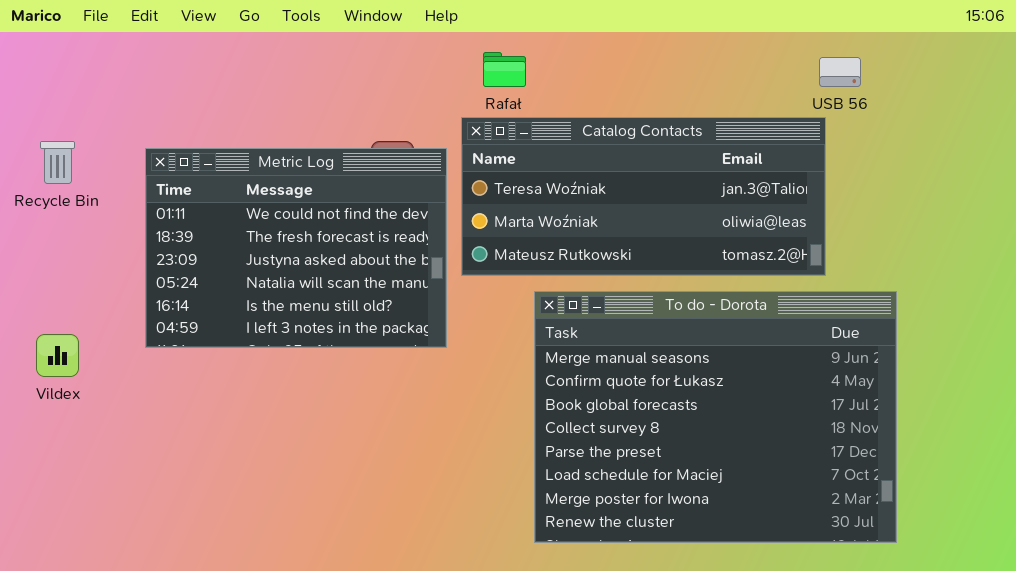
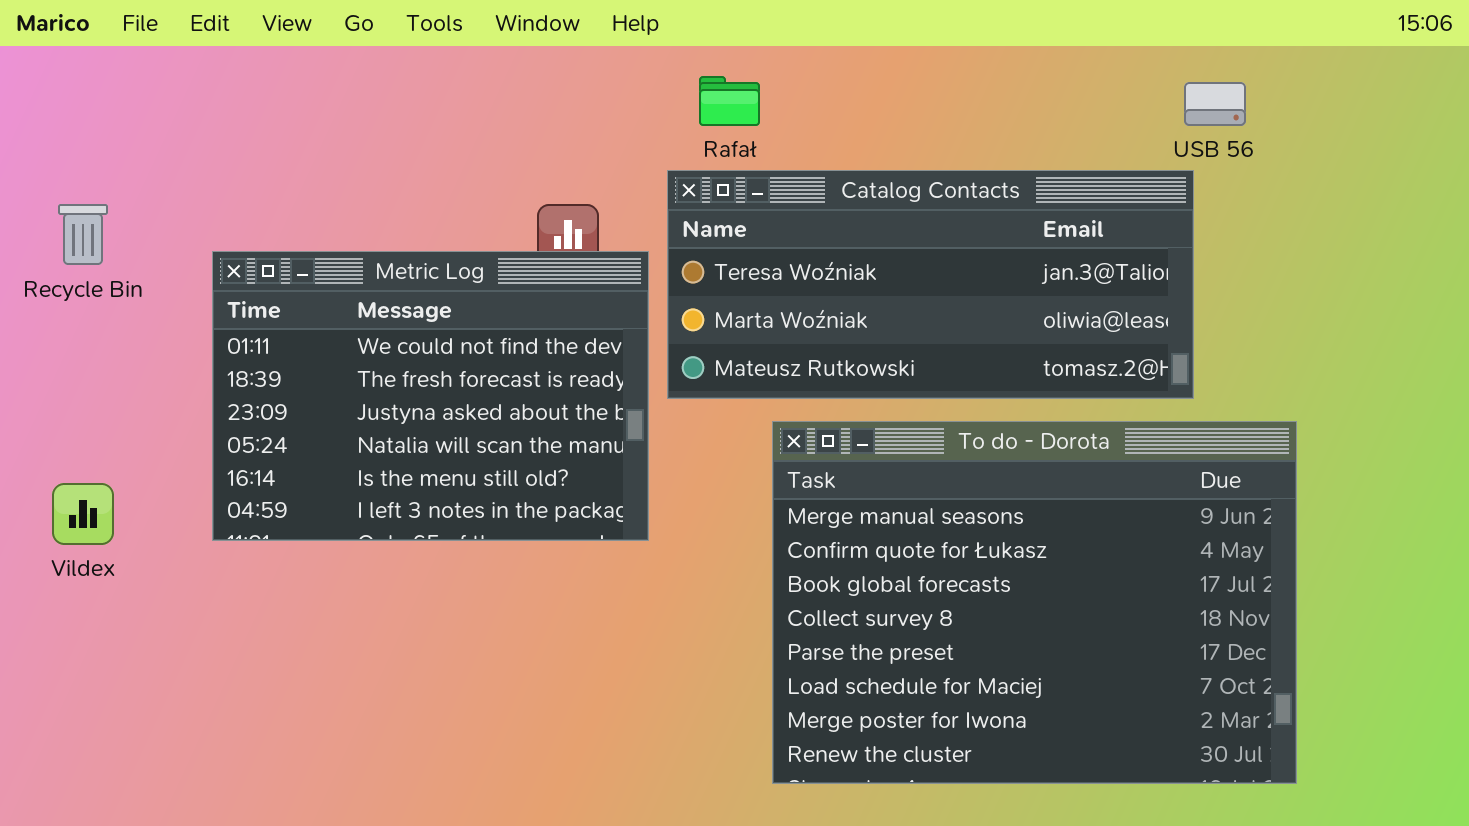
Metric Log: [145,148,447,348] -> [212,251,649,541], moved

